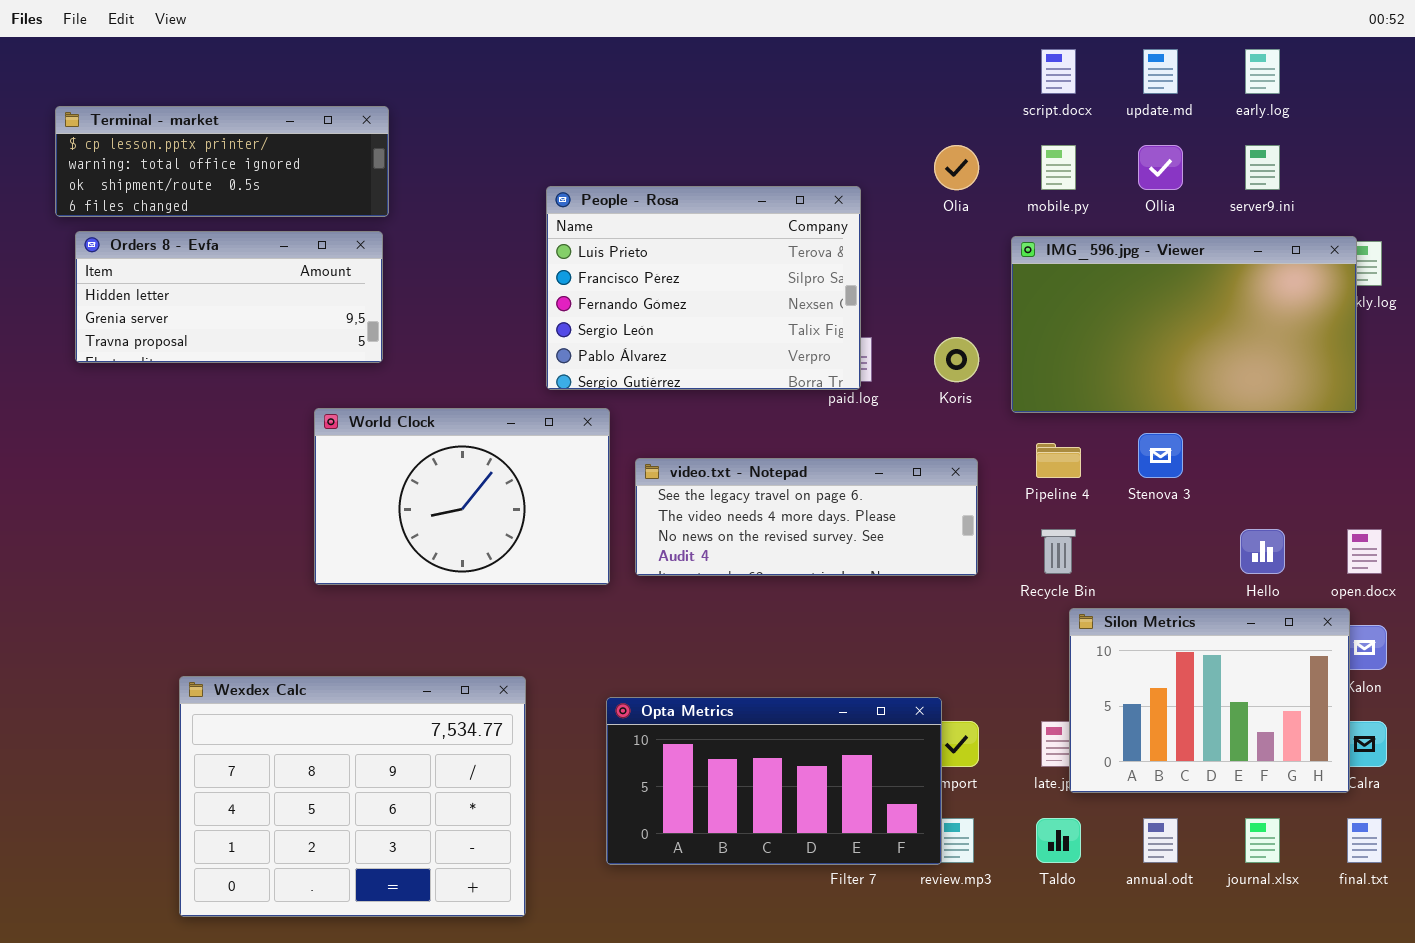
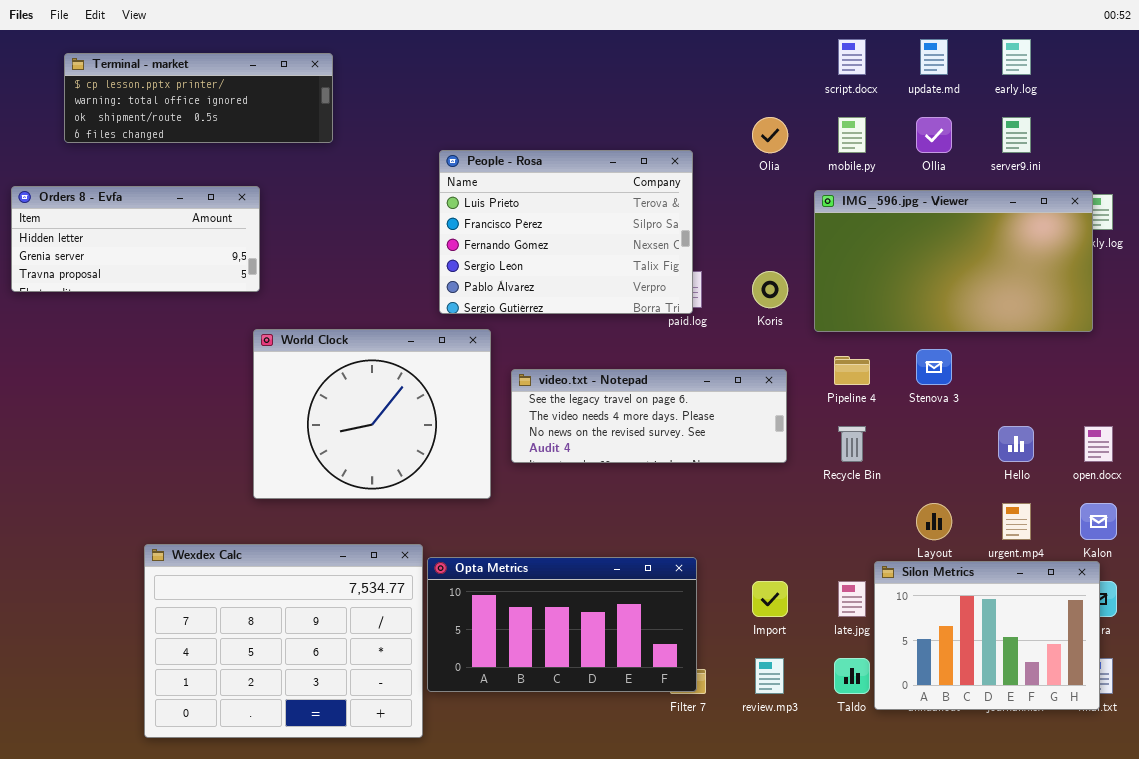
Terminal - market: [55,106,389,217] -> [64,53,333,143], moved
Orders 8 - Evfa: [75,231,383,363] -> [11,186,260,292], moved
World Clock: [314,408,610,585] -> [253,329,491,499], resized
Silon Metrics: [1069,608,1350,793] -> [874,561,1100,710], moved
Opta Metrics: [606,697,942,865] -> [427,557,697,692], moved

